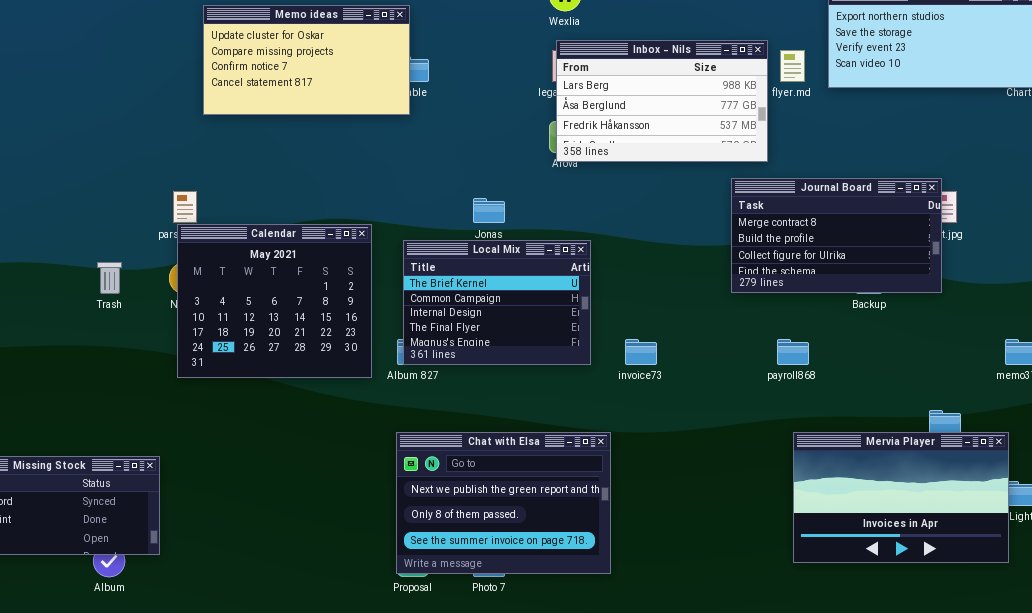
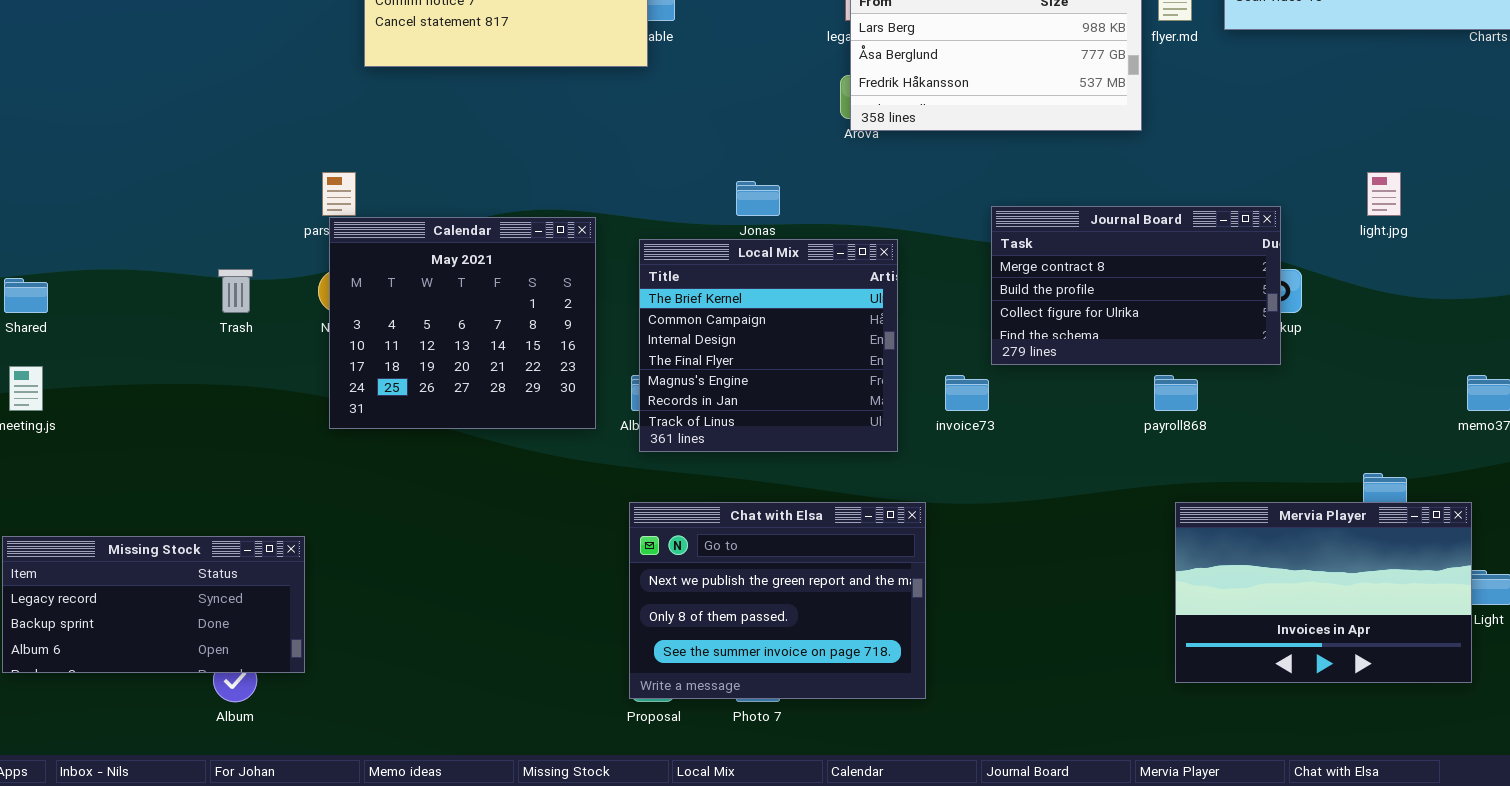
Journal Board: [731,178,942,293] -> [991,206,1281,365], moved
Local Mix: [403,240,591,365] -> [639,239,898,452], resized

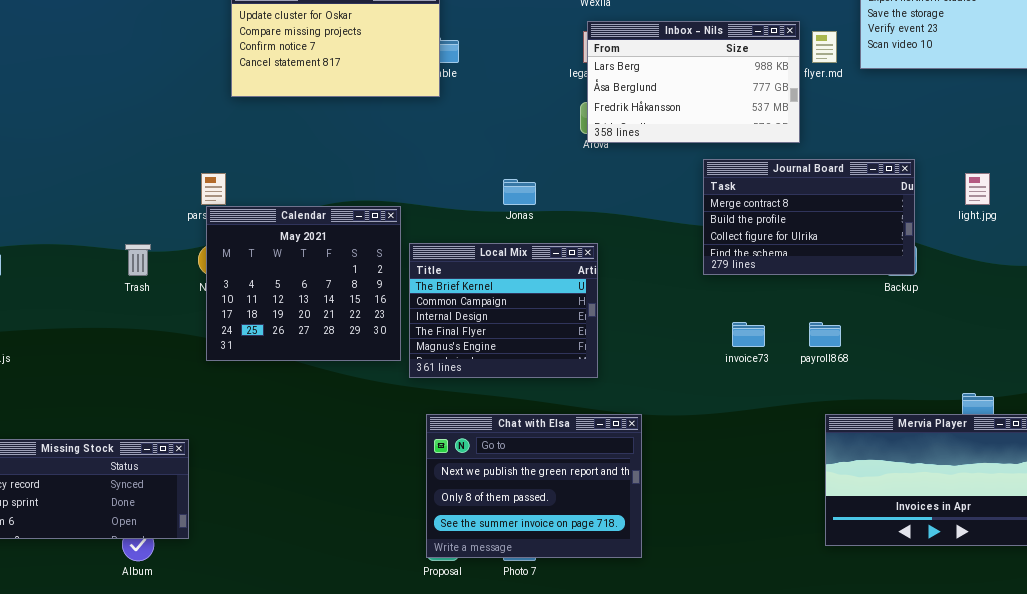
Journal Board: [991,206,1281,365] -> [703,159,915,275], moved
Local Mix: [639,239,898,452] -> [409,243,598,378], moved, resized
invoice73: [945,375,989,411] -> [732,322,765,347], moved

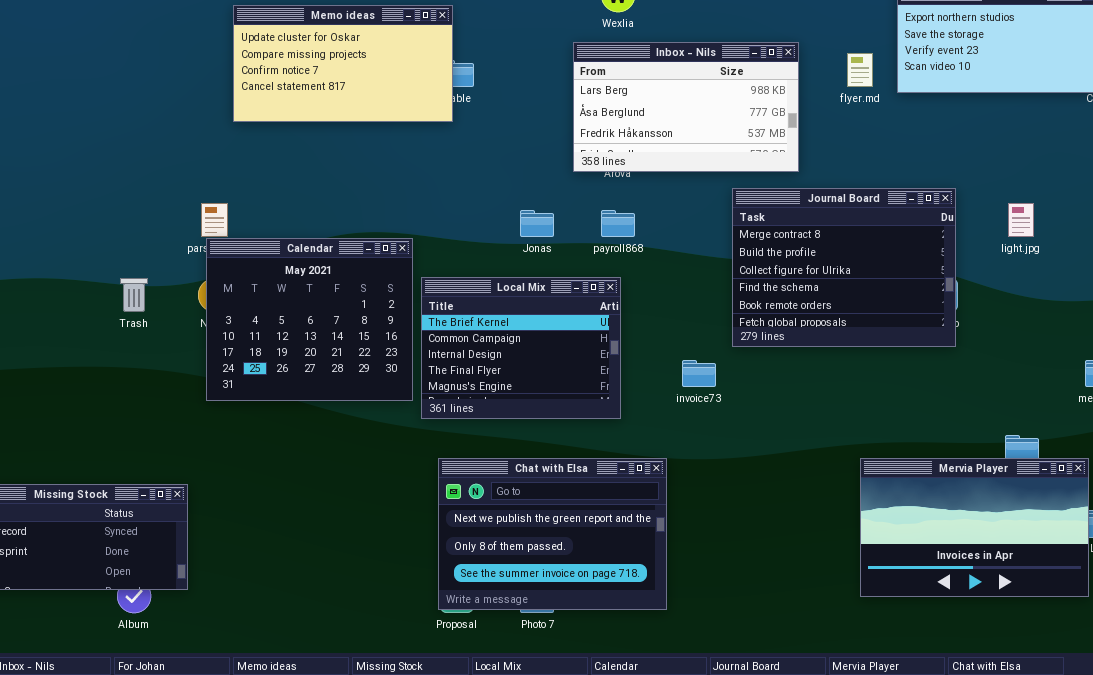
Inbox - Nils: [587,21,800,143] -> [573,42,799,172], moved
Journal Board: [703,159,915,275] -> [732,188,956,347], resized
invoice73: [732,322,765,347] -> [682,360,716,387], moved
payroll868: [809,322,841,347] -> [601,210,635,237], moved

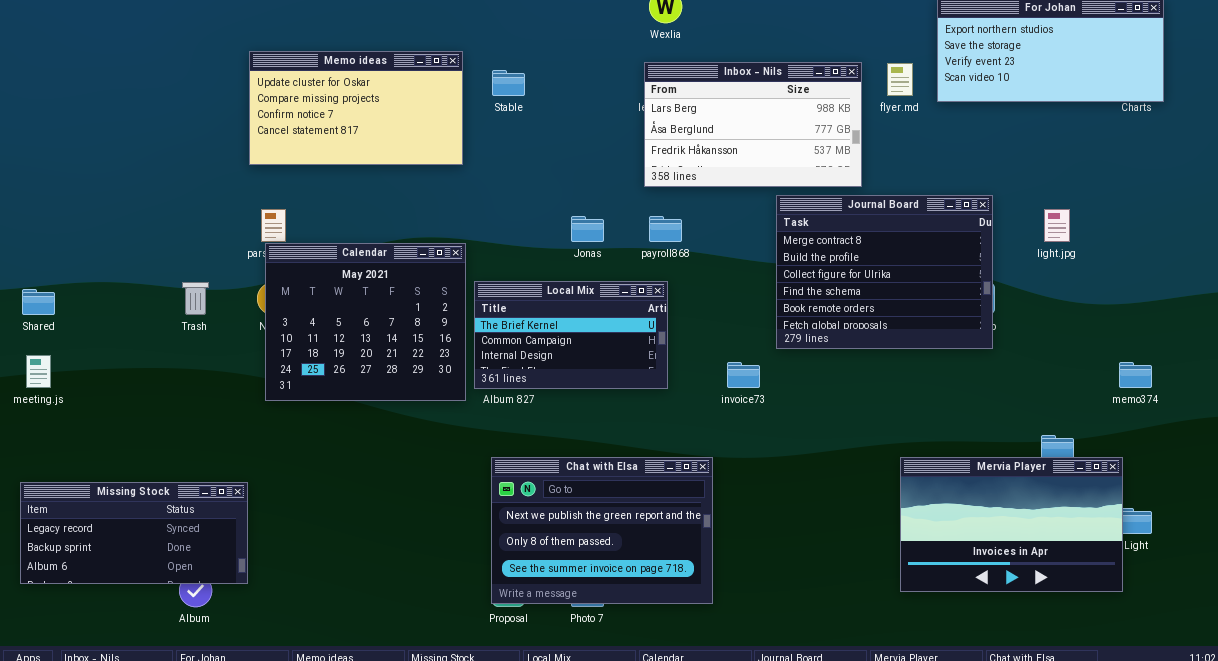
Memo ideas: [233,5,453,122] -> [249,51,463,165], moved
Inbox - Nils: [573,42,799,172] -> [644,62,862,187], moved
Local Mix: [421,277,621,419] -> [474,281,668,389], resized

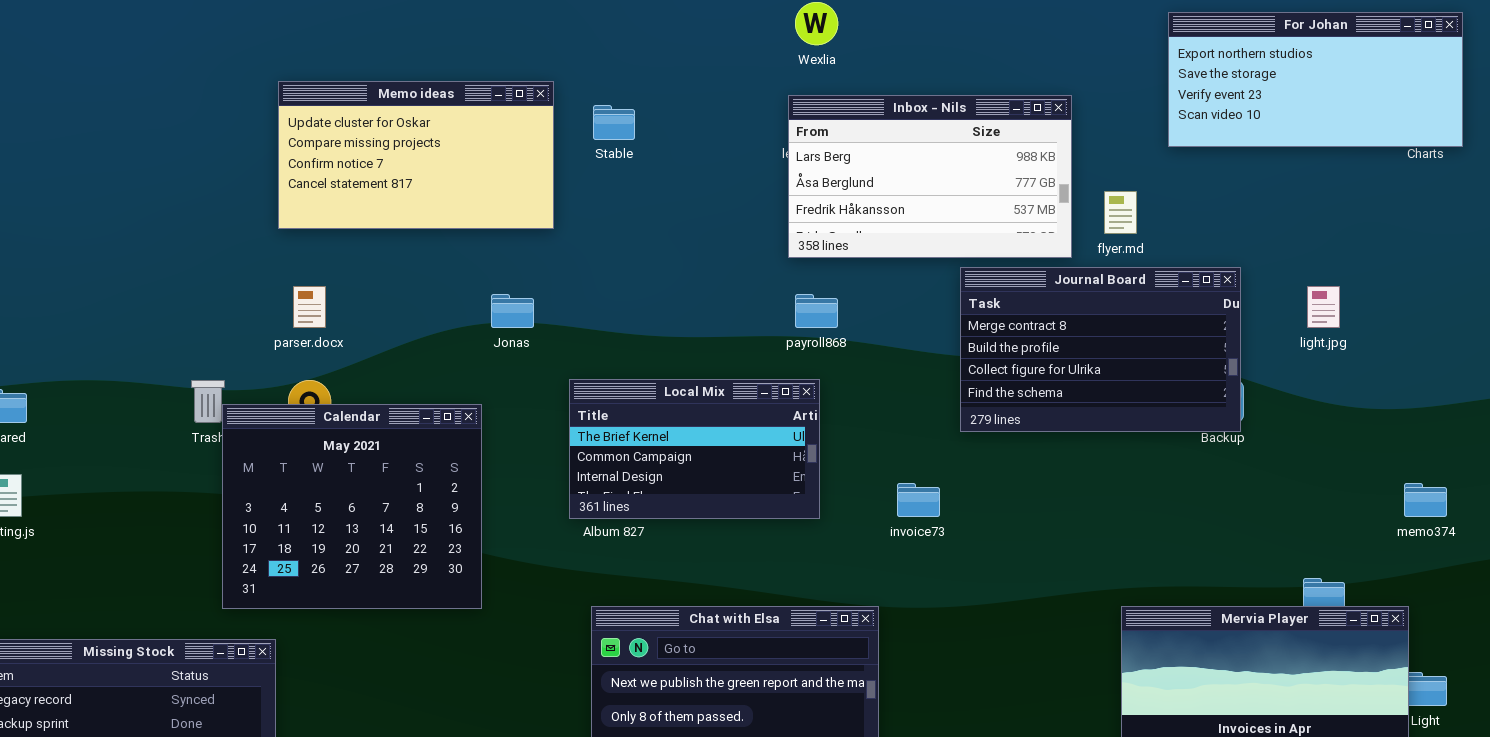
flyer.md: [887,63,913,96] -> [1104,191,1137,234], moved
Journal Board: [776,195,993,349] -> [960,267,1241,432], resized
Jonas: [571,216,604,242] -> [491,294,534,328], moved
Calendar: [265,243,466,401] -> [222,404,482,609], moved

